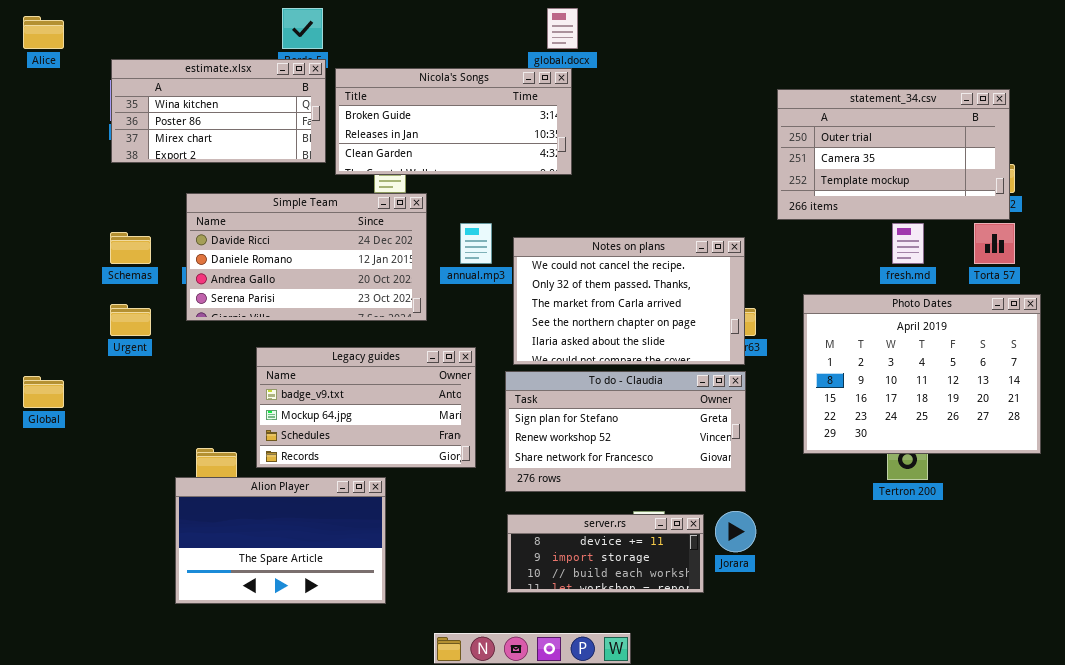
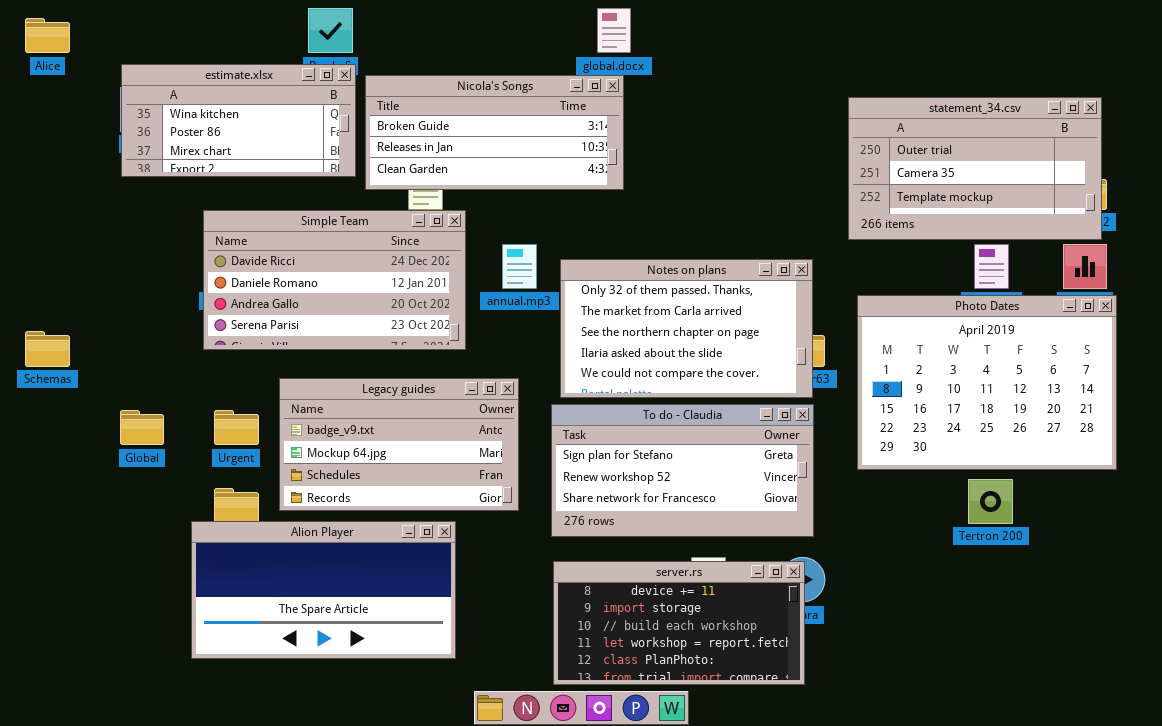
Schemas: [110,232,151,264] -> [25,331,70,367], moved
Notes on plans: [513,237,745,365] -> [560,259,813,398], scrolled down 1 row
Photo Dates: [803,294,1041,454] -> [857,295,1117,470], moved
Urgent: [110,304,151,336] -> [214,410,259,445], moved
Global: [23,376,64,408] -> [120,410,164,445], moved
Alion Player: [175,477,386,604] -> [191,521,456,659], resized
server.rs: [507,514,704,593] -> [553,561,805,685], resized

